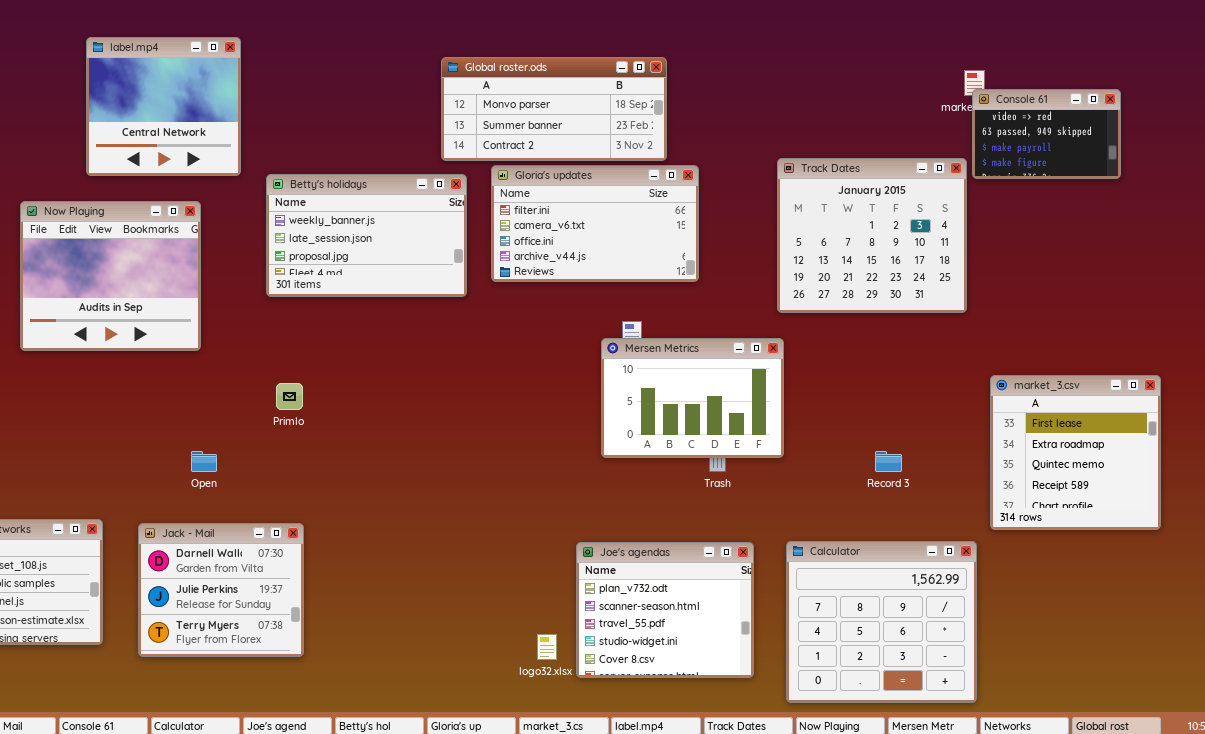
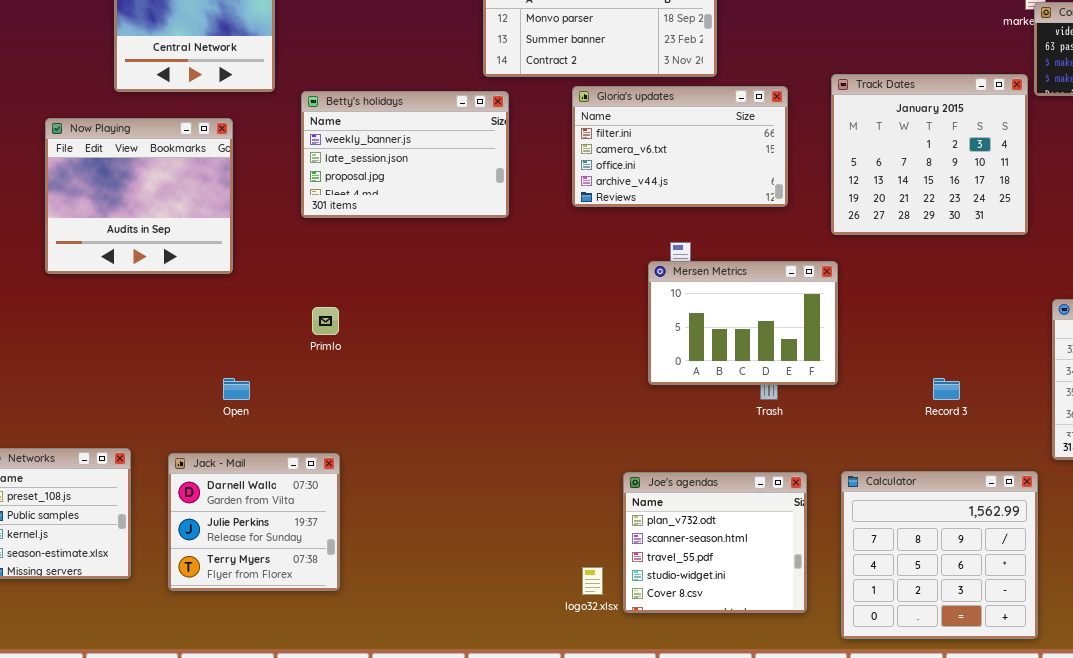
Gloria's updates: [491,165,699,282] -> [572,86,788,207], moved

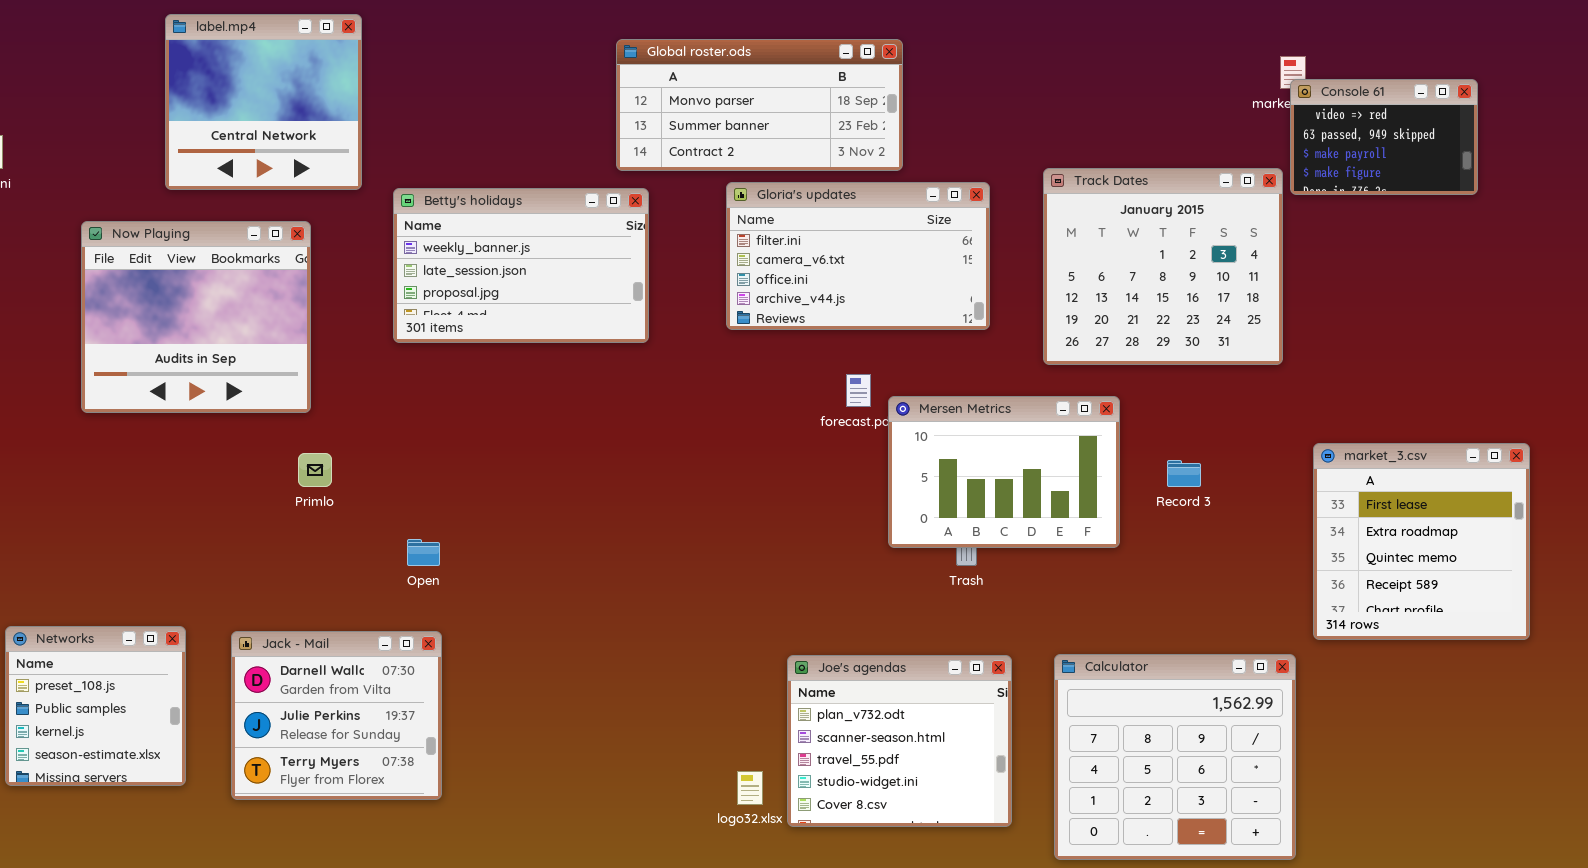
Mersen Metrics: [648,261,838,385] -> [888,396,1120,548], moved
Primlo: [312,307,339,335] -> [298,453,332,487], moved
Open: [223,378,250,400] -> [407,539,440,566], moved
Record 3: [933,378,960,400] -> [1167,460,1201,487], moved

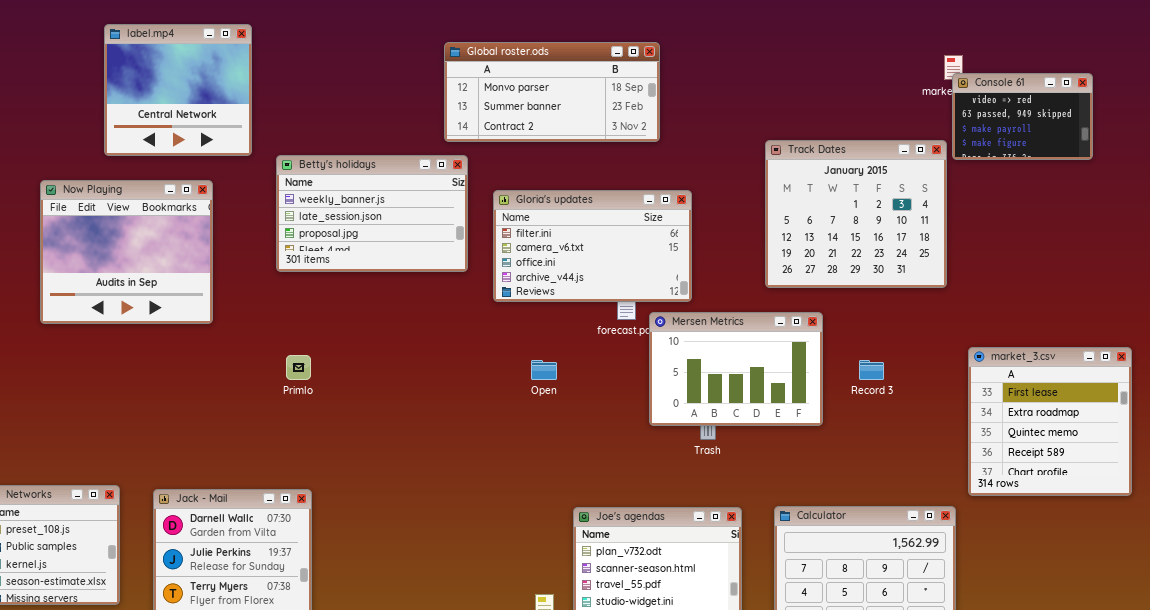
Gloria's updates: [726,182,990,330] -> [493,190,692,302], moved
Primlo: [298,453,332,487] -> [286,355,311,380], moved
Open: [407,539,440,566] -> [531,360,557,380], moved

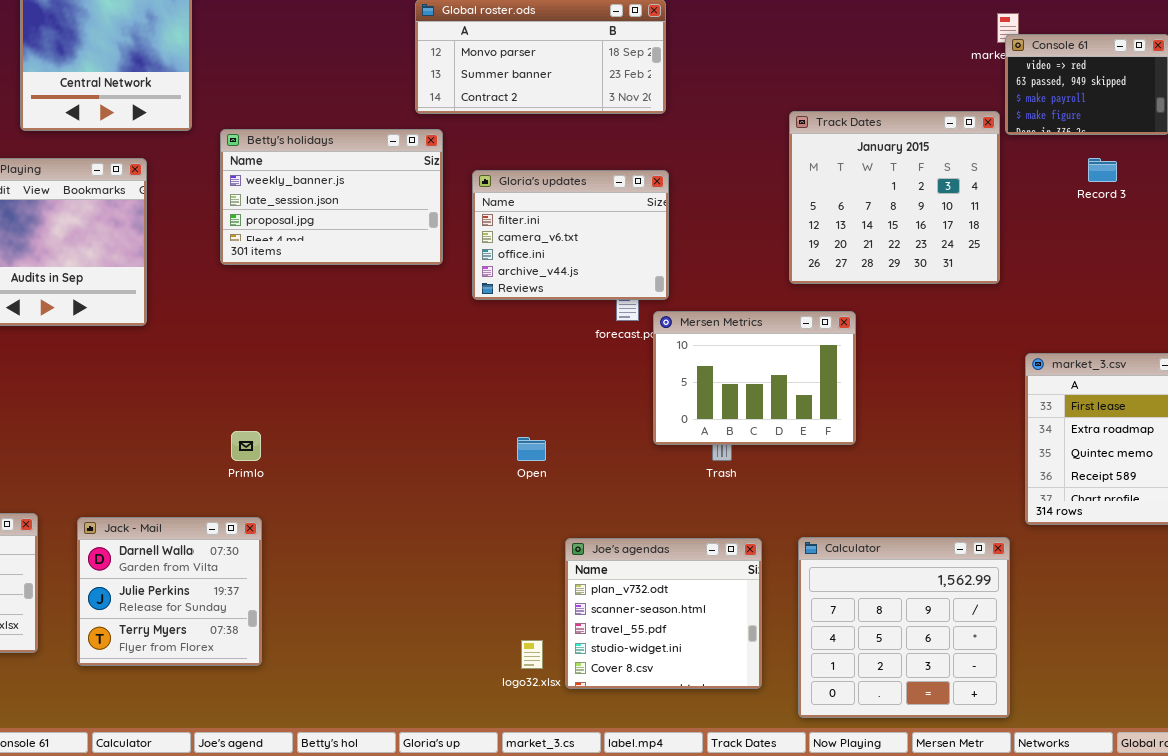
Gloria's updates: [493,190,692,302] -> [472,170,669,300], resized
Primlo: [286,355,311,380] -> [231,431,261,461], moved
Open: [531,360,557,380] -> [517,437,546,461], moved
Record 3: [859,360,884,380] -> [1088,158,1117,182], moved

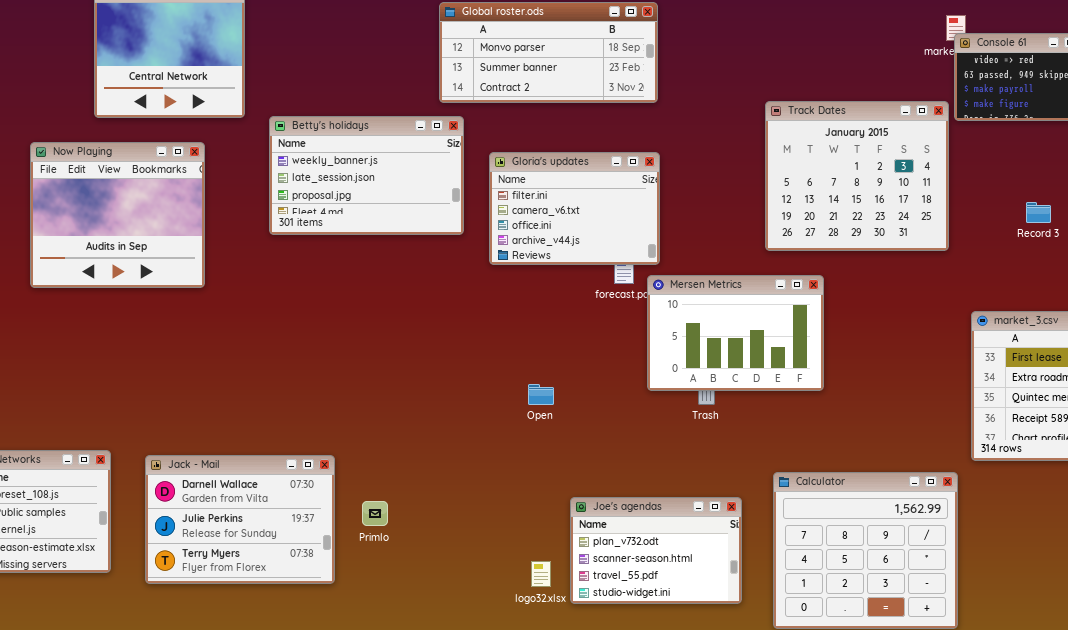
Record 3: [1088,158,1117,182] -> [1026,202,1051,223], moved
Primlo: [231,431,261,461] -> [362,501,388,526], moved
Jack - Mail: [77,517,262,666] -> [145,455,335,584], resized
Joe's agendas: [565,538,762,689] -> [570,497,742,604], resized

